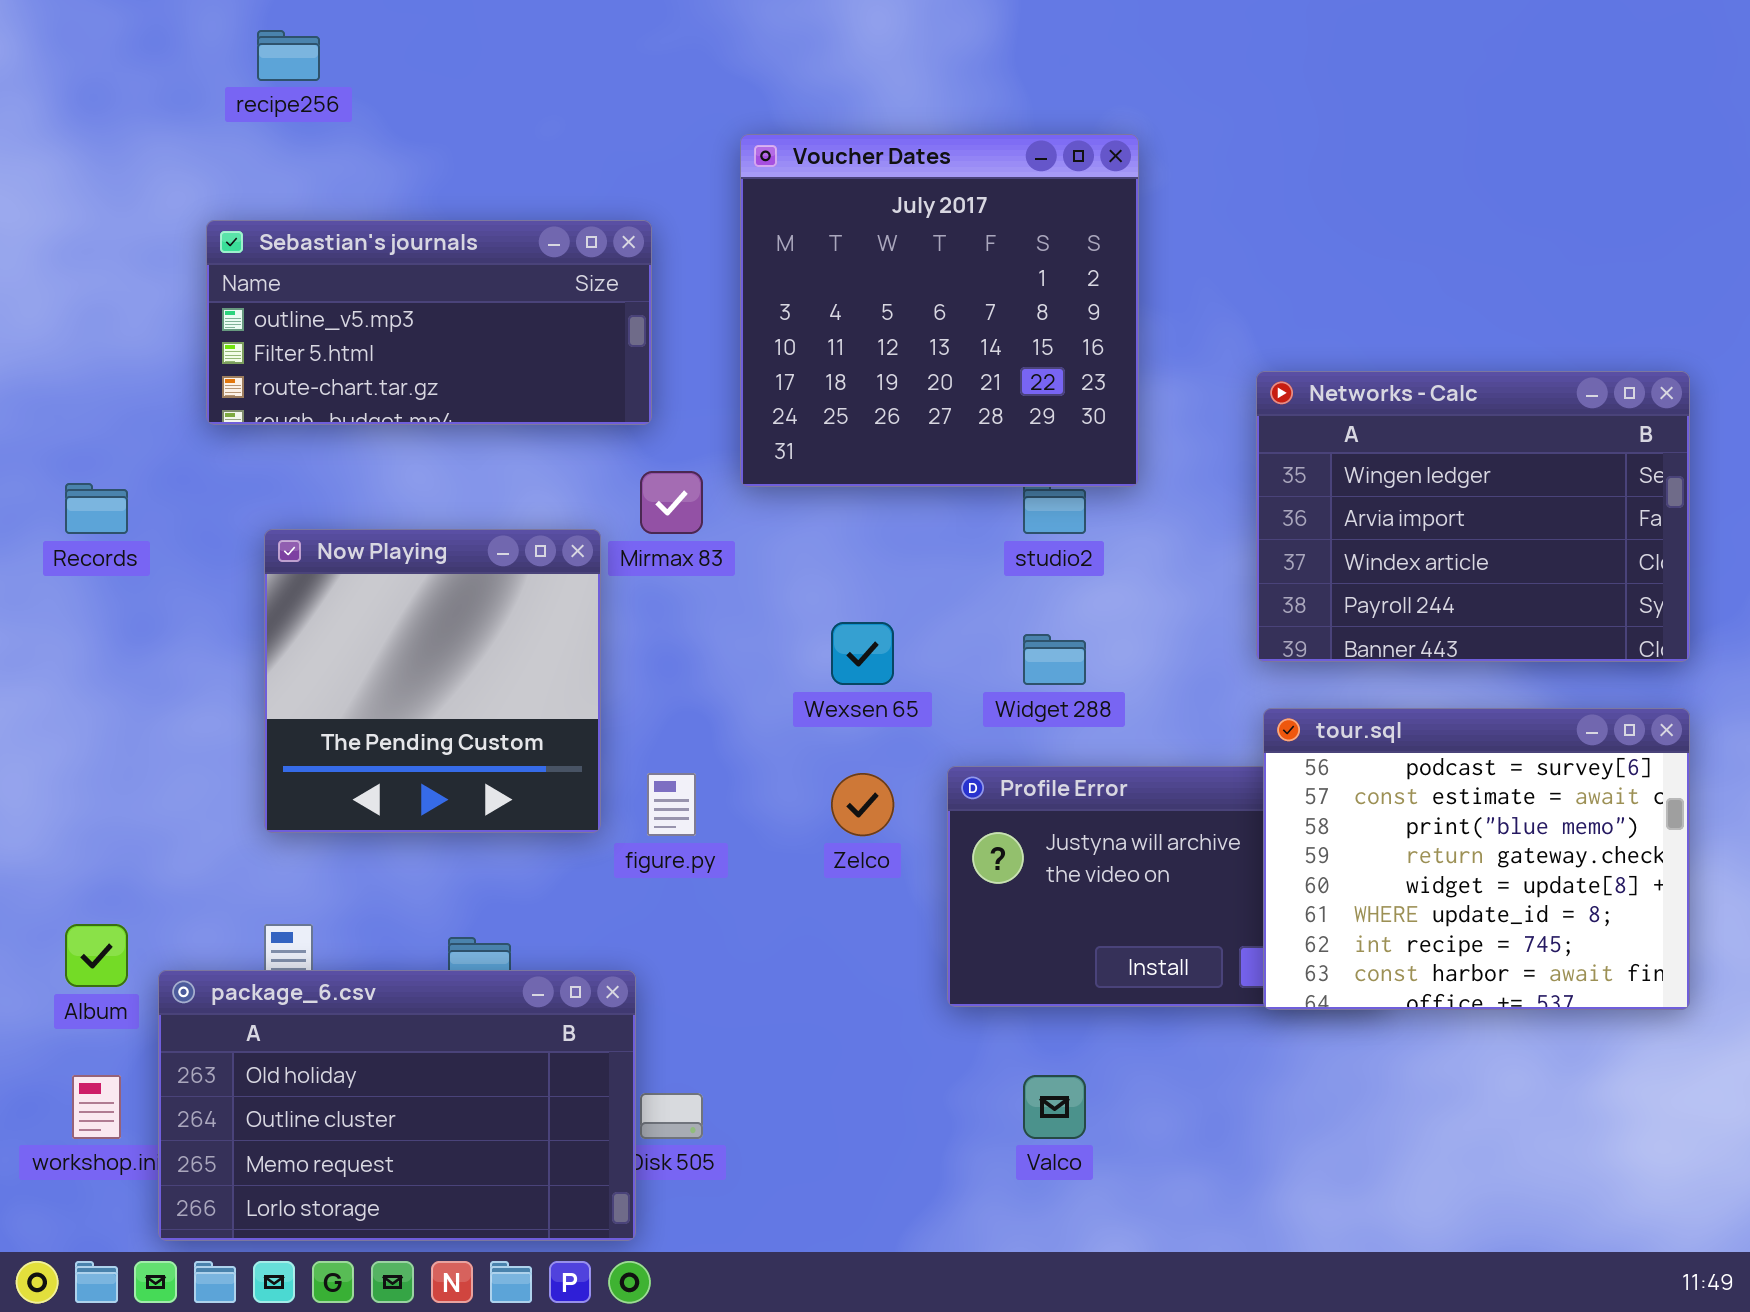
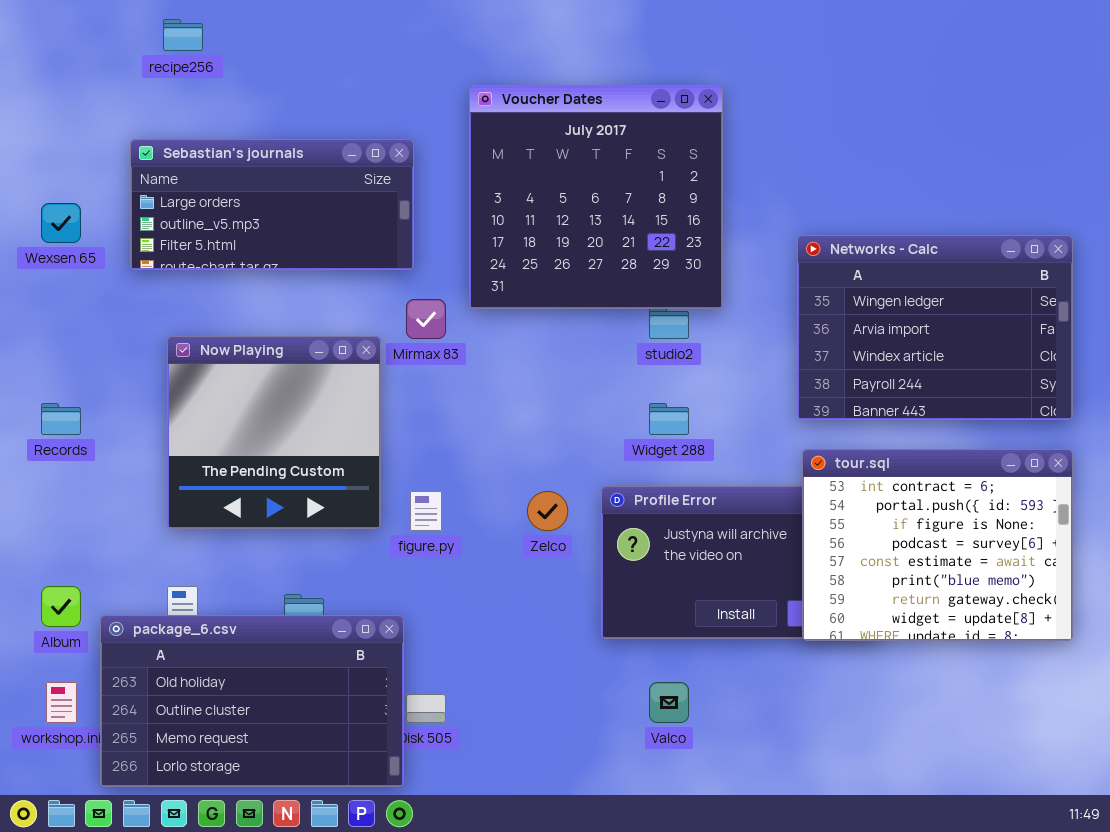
Sebastian's journals: [206,220,652,425] -> [130,139,414,270], scrolled up 1 row
Records: [65,483,128,534] -> [41,403,81,435], moved
Wexsen 65: [831,622,894,685] -> [41,203,81,243], moved
tour.sql: [1263,708,1690,1010] -> [802,449,1073,641], scrolled up 3 rows

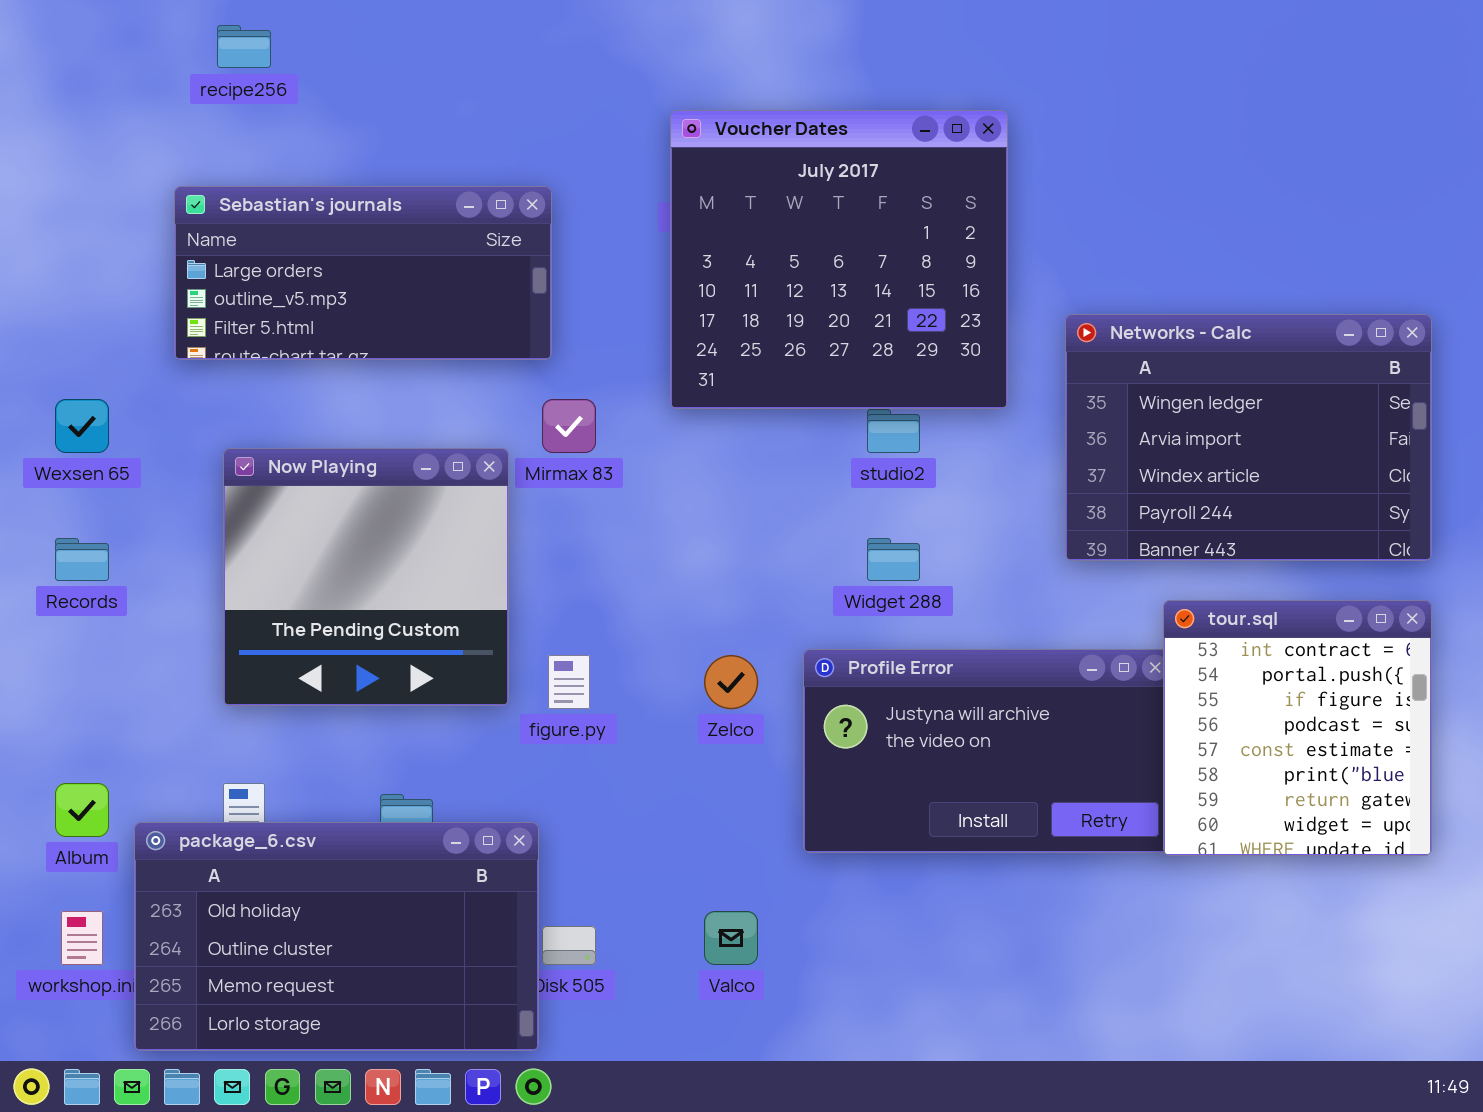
Voucher Dates: [469,85,723,309] -> [670,110,1008,409], moved
Wexsen 65: [41,203,81,243] -> [55,399,109,453], moved
tour.sql: [802,449,1073,641] -> [1163,600,1432,856], resized
Valco: [649,682,689,723] -> [704,911,758,965], moved

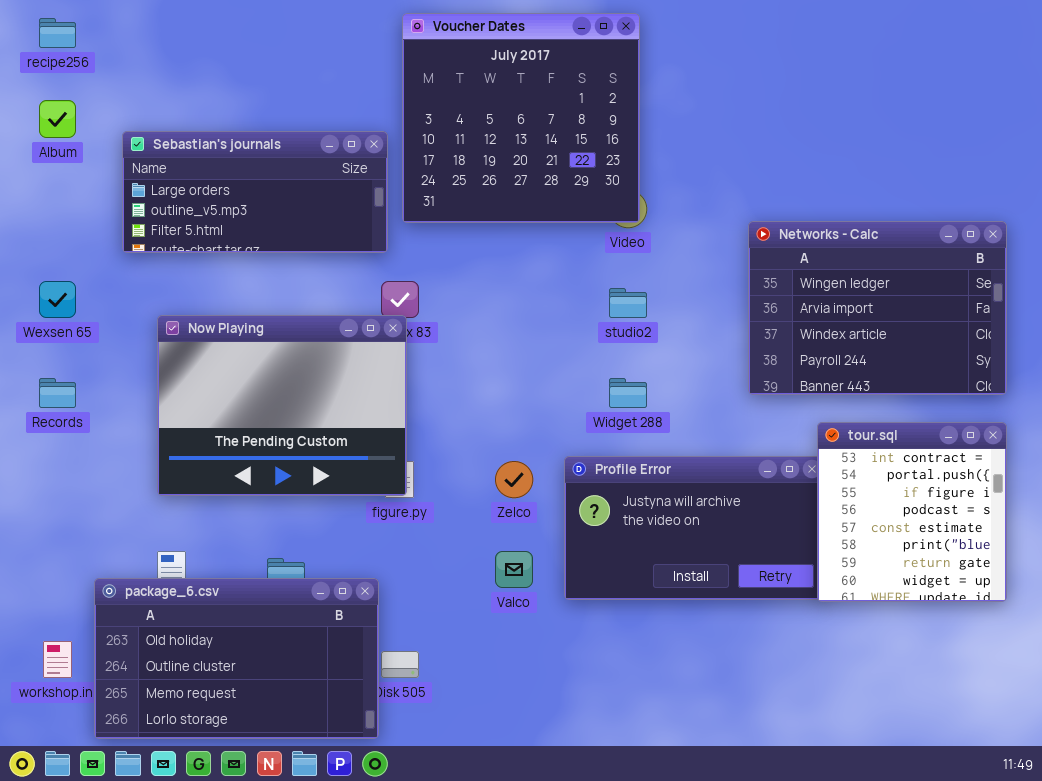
recipe256: [217,25,271,68] -> [39,18,76,48], moved
Voucher Dates: [670,110,1008,409] -> [402,13,640,223], moved
Now Playing: [223,448,509,706] -> [157,315,407,496], resized
Album: [55,783,109,837] -> [39,100,76,138], moved
Valco: [704,911,758,965] -> [495,551,533,588], moved

